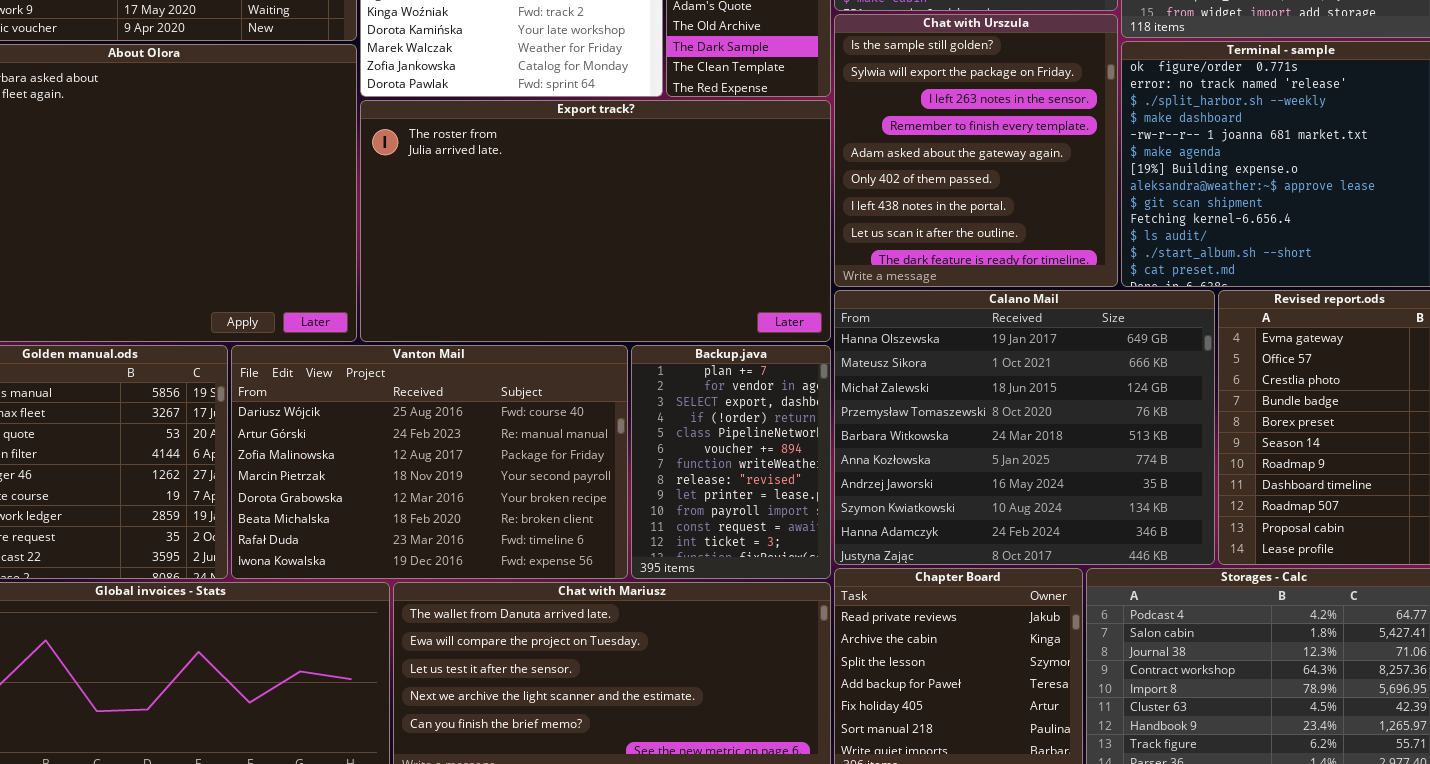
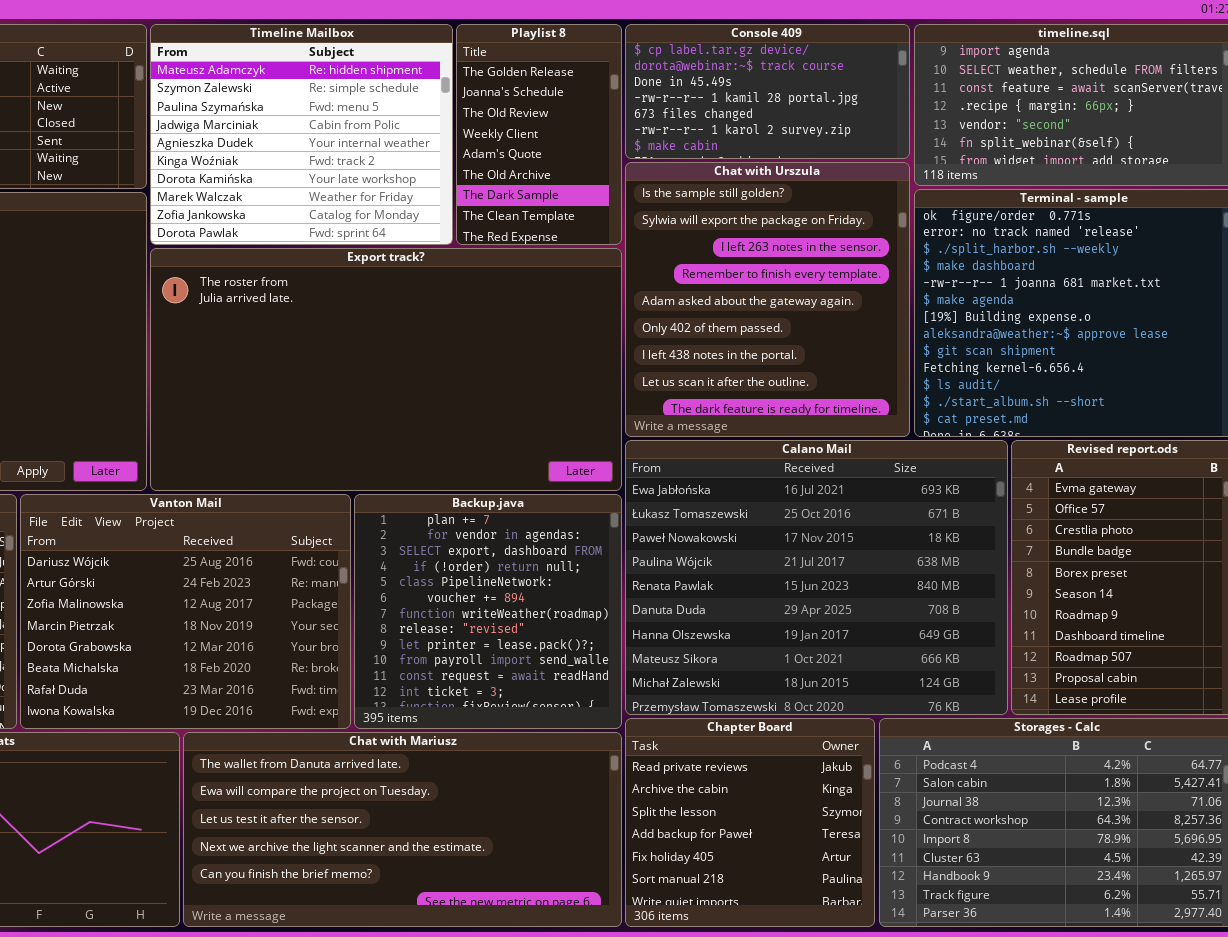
Calano Mail: [834,290,1215,565] -> [625,440,1008,715], scrolled up 6 rows
Vanton Mail: [231,345,628,579] -> [20,494,351,729], resized
Backup.java: [631,345,831,579] -> [354,494,622,729], resized

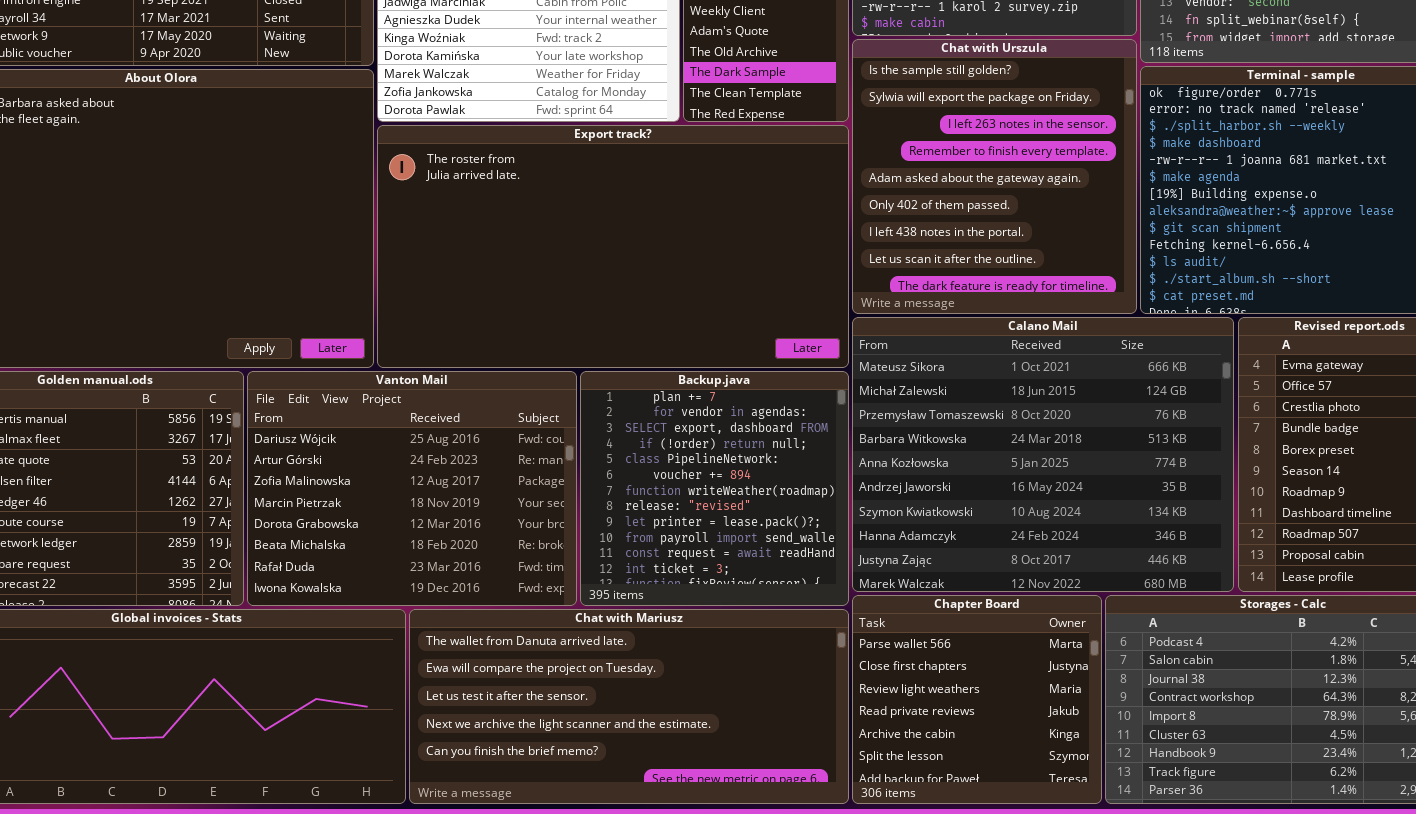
Calano Mail: [625,440,1008,715] -> [852,317,1234,592], scrolled down 7 rows
Chapter Board: [625,718,875,927] -> [852,595,1102,804], scrolled up 3 rows

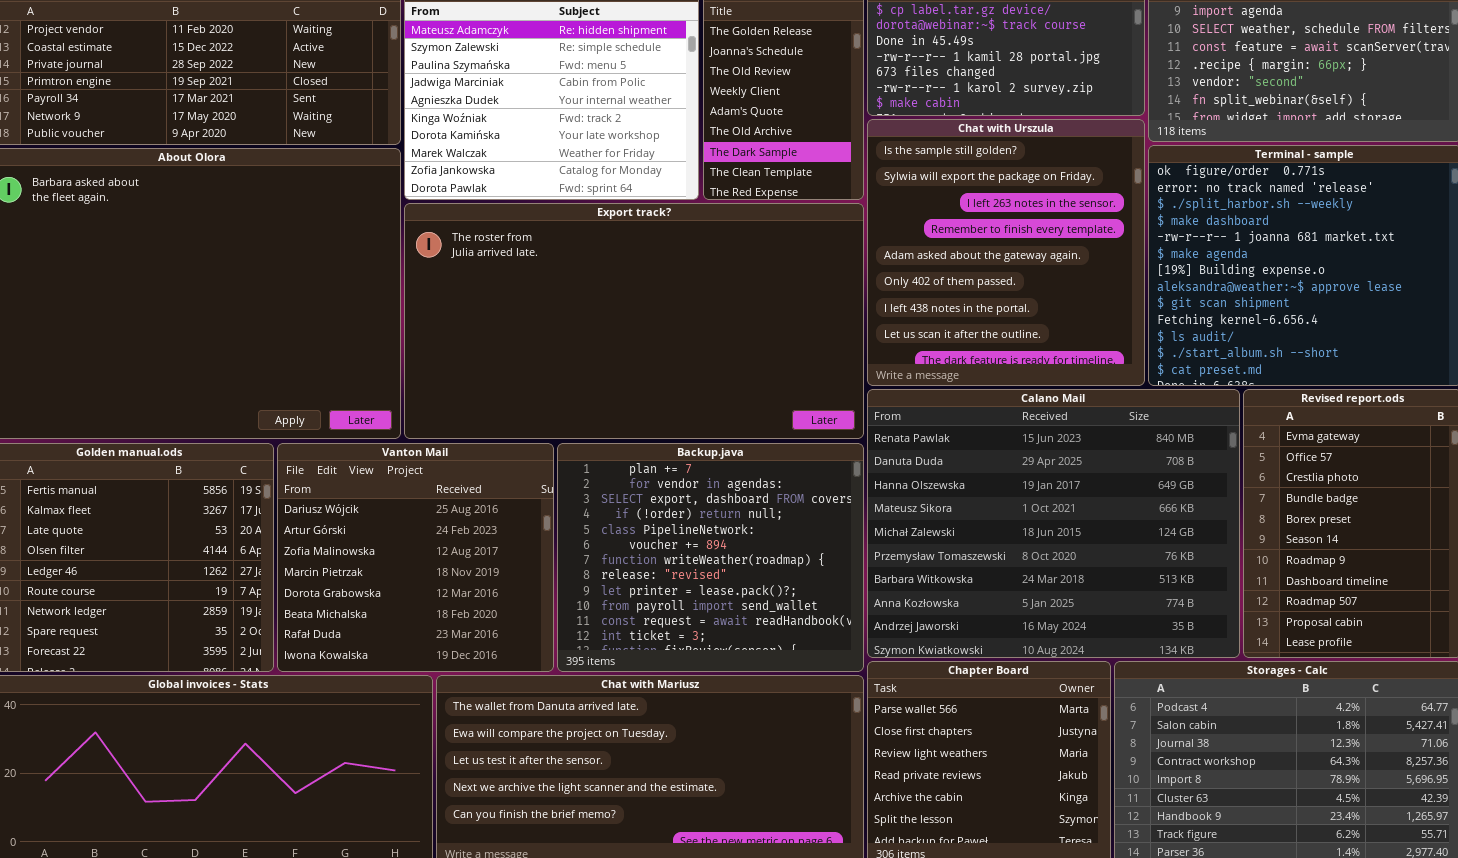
Calano Mail: [852,317,1234,592] -> [867,389,1240,658], scrolled up 3 rows
Vanton Mail: [247,371,577,606] -> [277,443,554,672], resized
Backup.java: [580,371,849,606] -> [557,443,864,672], resized

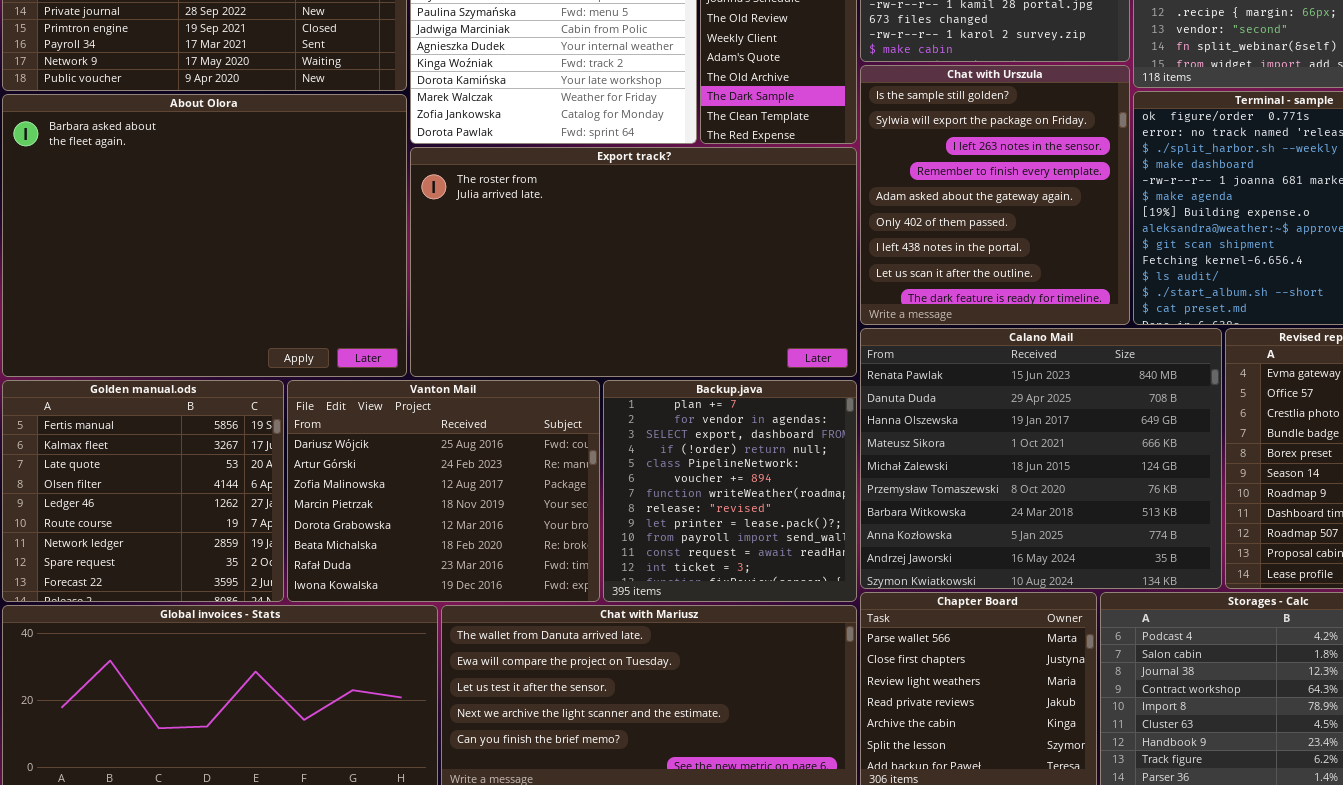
Vanton Mail: [277,443,554,672] -> [287,380,600,602], resized
Backup.java: [557,443,864,672] -> [603,380,857,602], resized

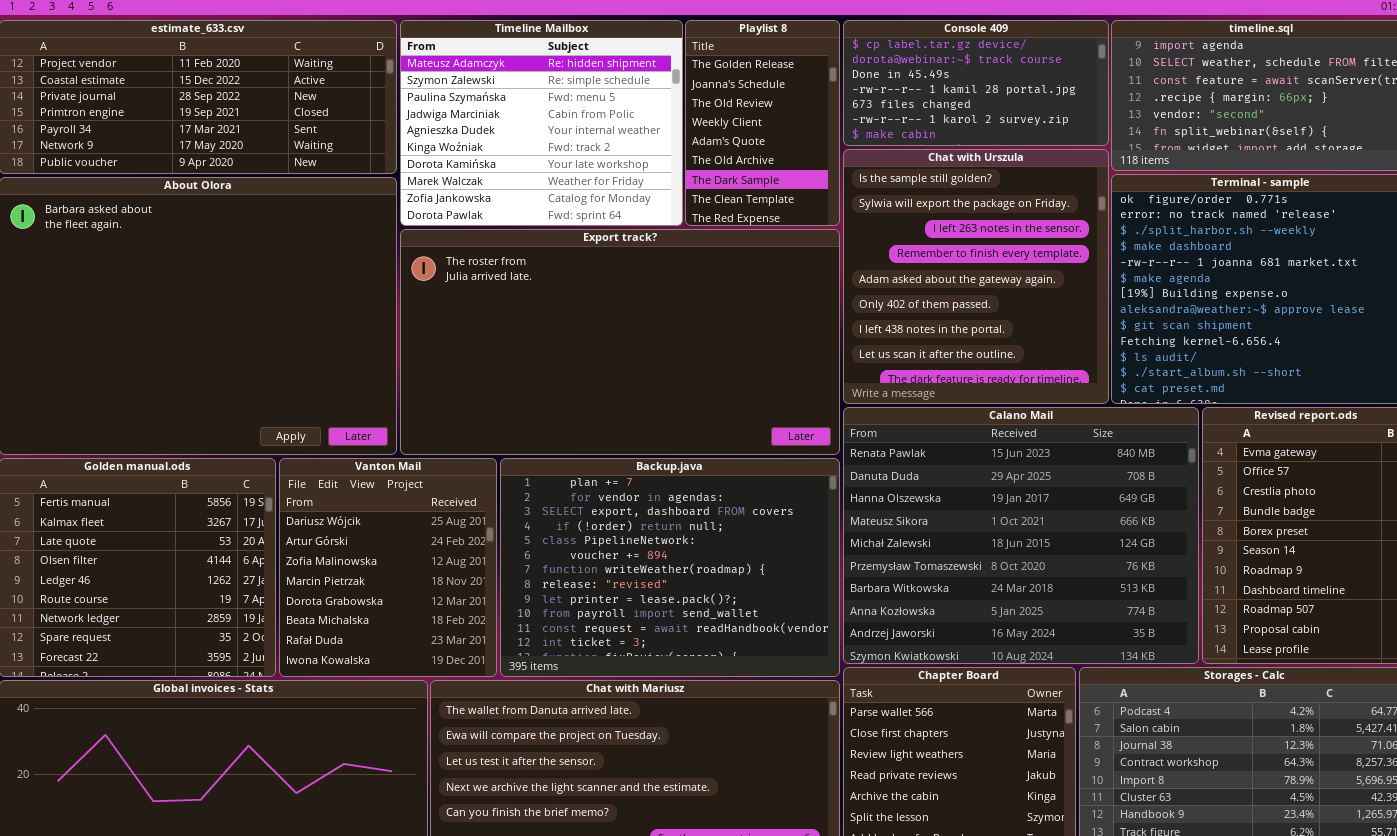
Vanton Mail: [287,380,600,602] -> [279,458,497,677], resized
Backup.java: [603,380,857,602] -> [500,458,840,677], resized

